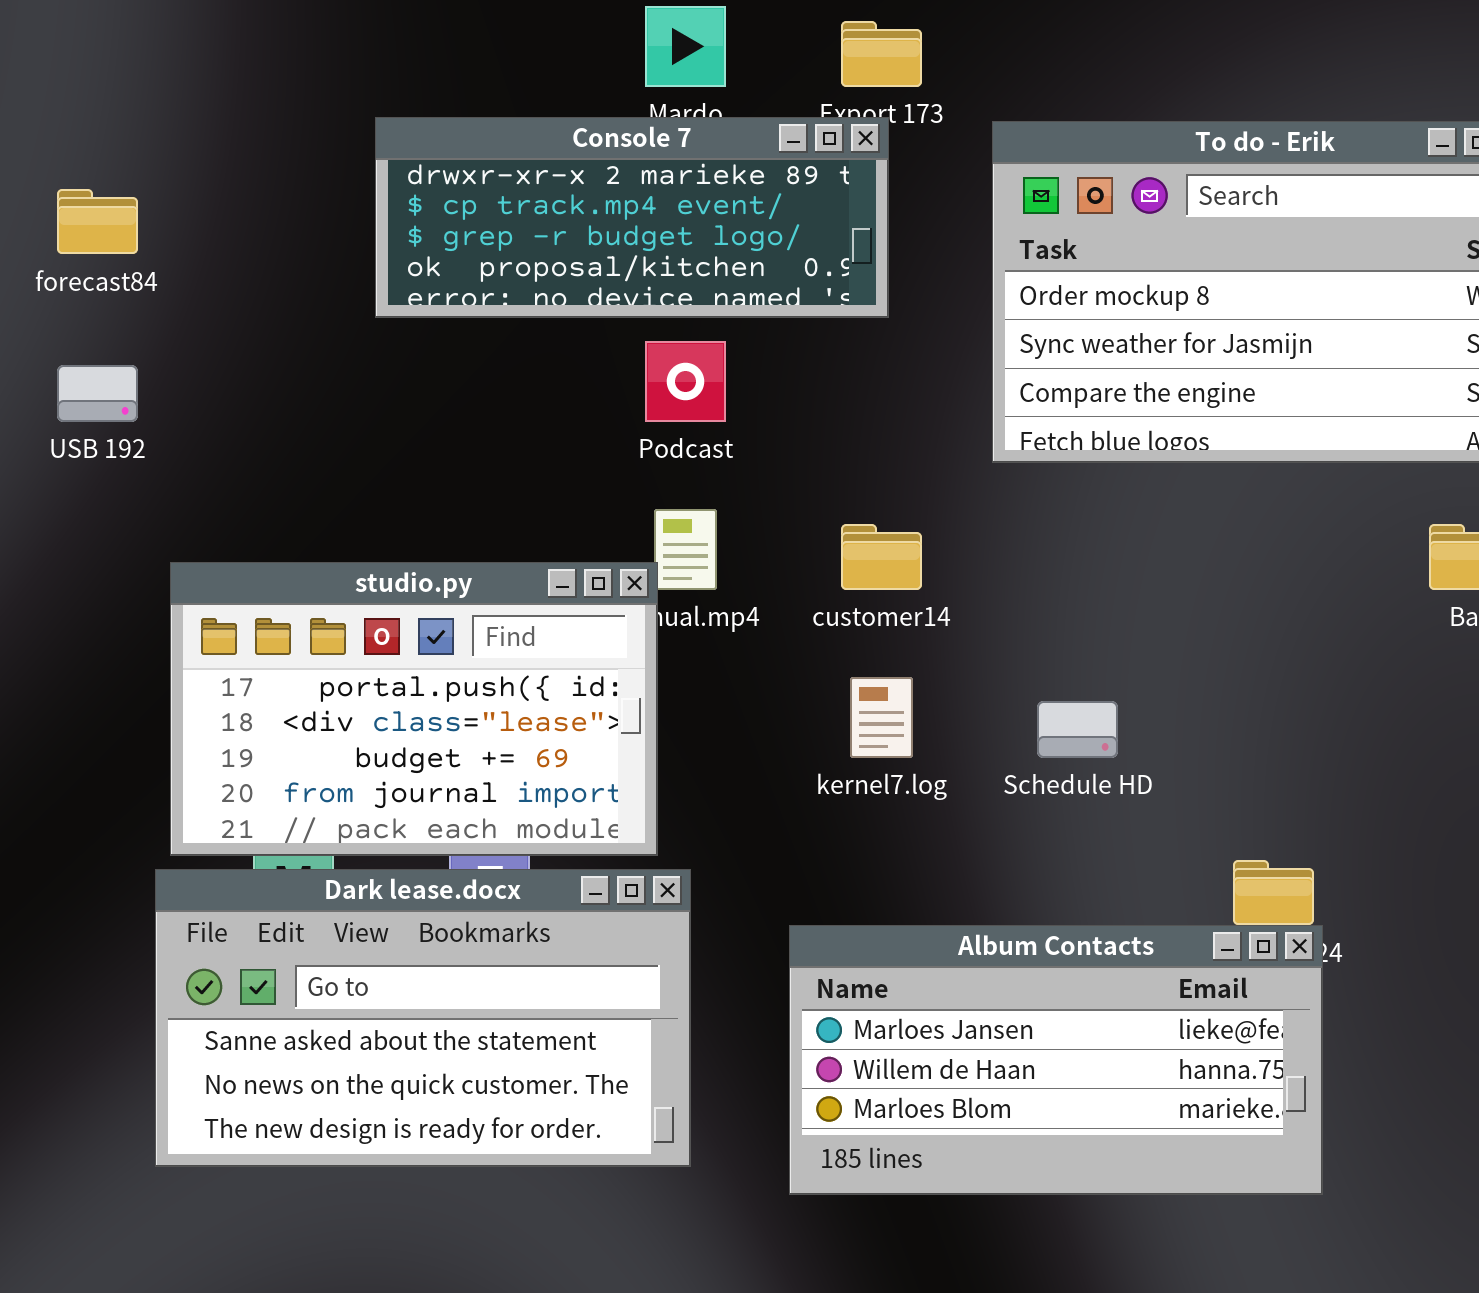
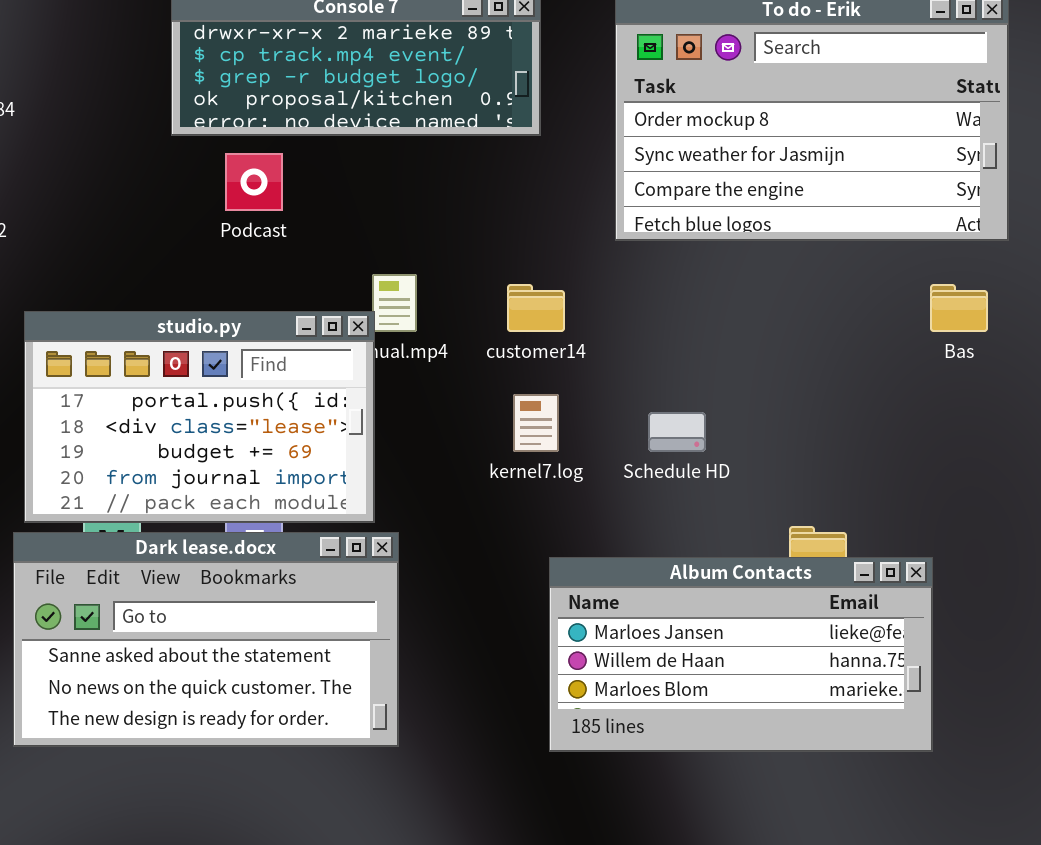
Podcast: [645,341,726,422] -> [225,153,283,211], moved
Album Contacts: [789,925,1323,1195] -> [549,557,933,752], moved

